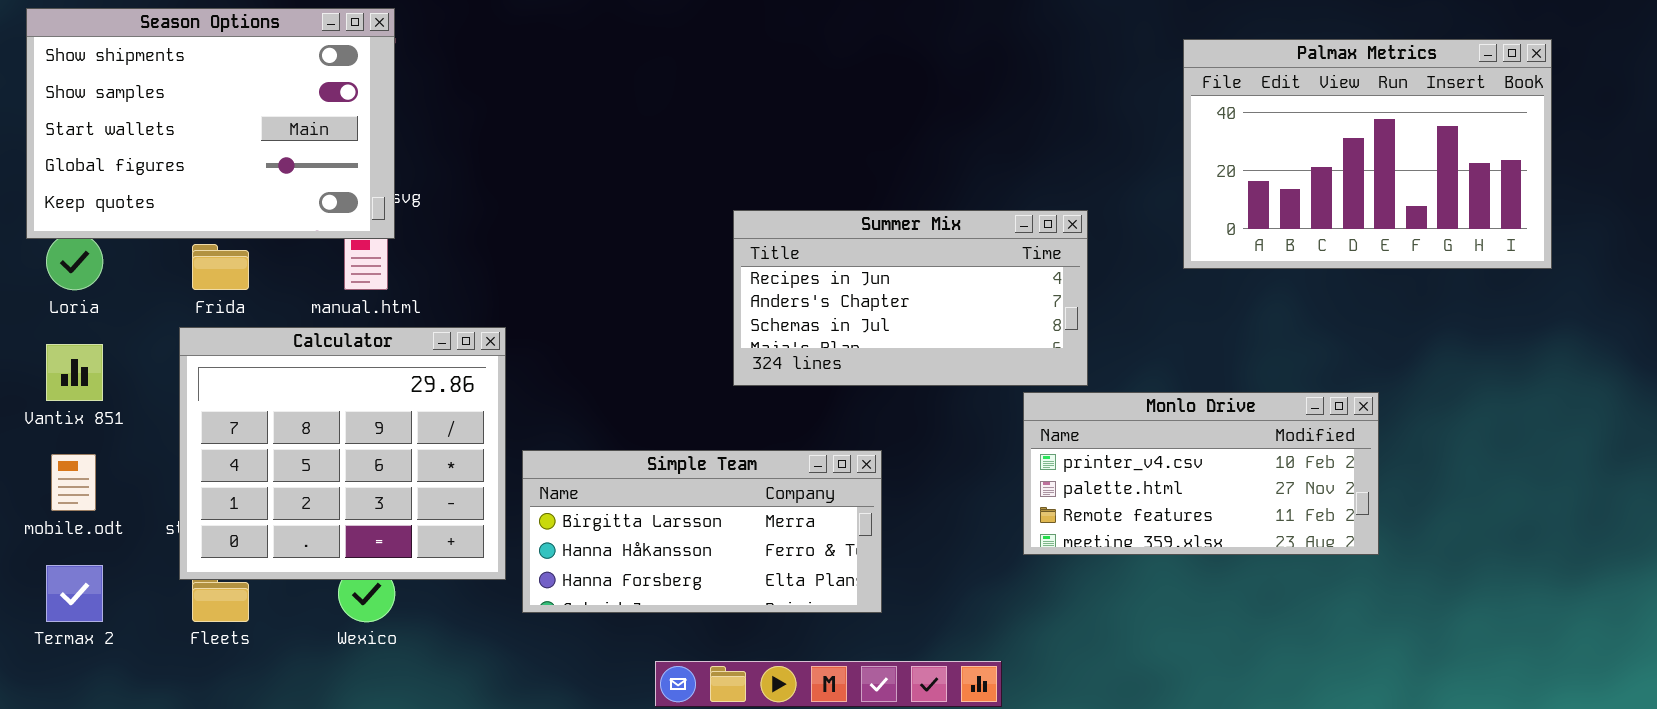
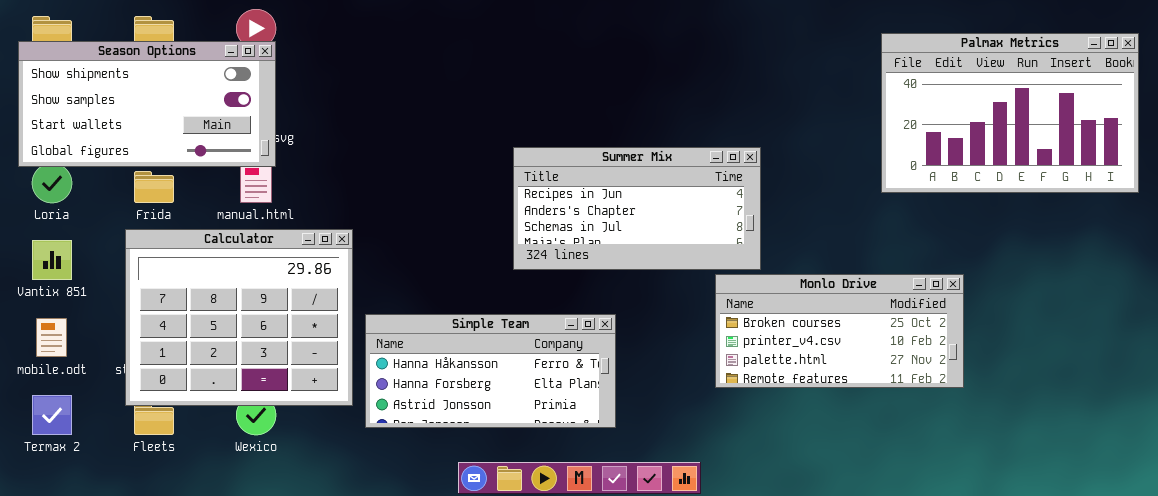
Season Options: [26,8,395,239] -> [18,41,276,167], resized
Palmax Metrics: [1183,39,1552,269] -> [881,33,1139,193], moved
Monlo Drive: [1023,392,1379,555] -> [715,274,964,388], scrolled up 1 row
Simple Team: [522,450,882,613] -> [365,314,616,428], scrolled down 1 row

